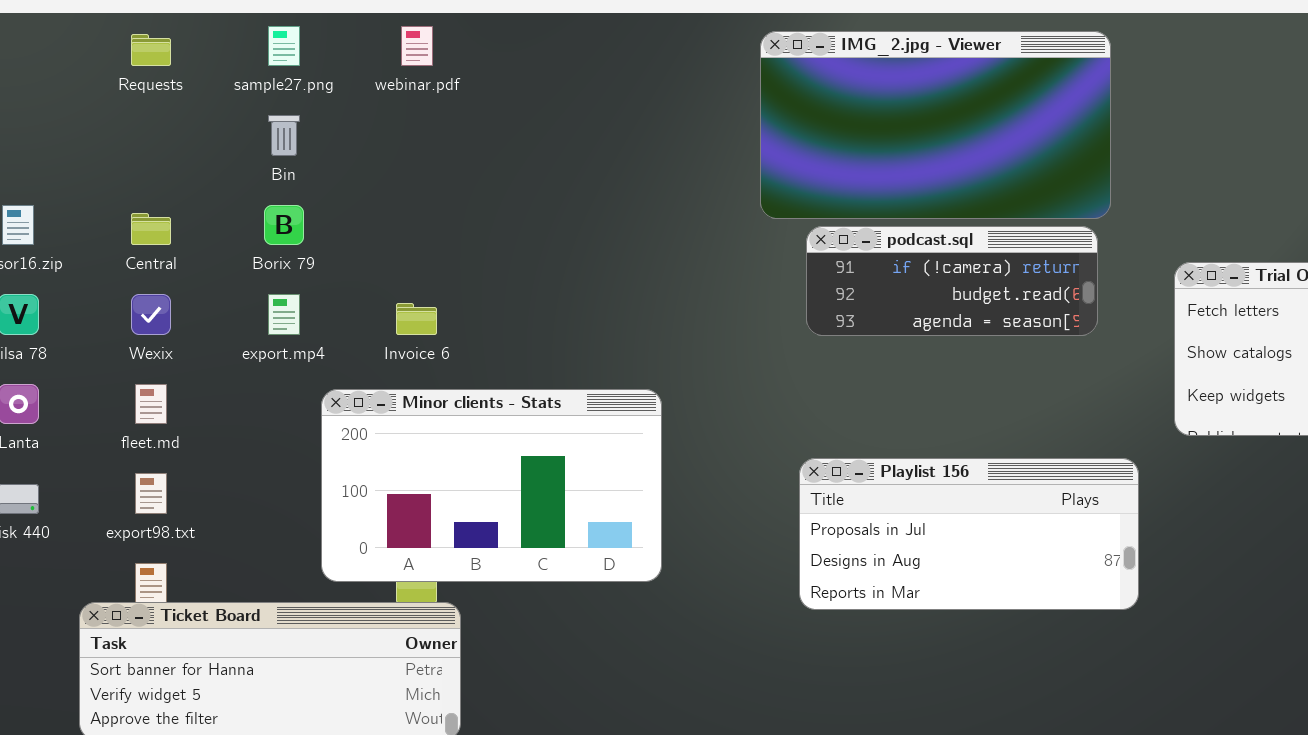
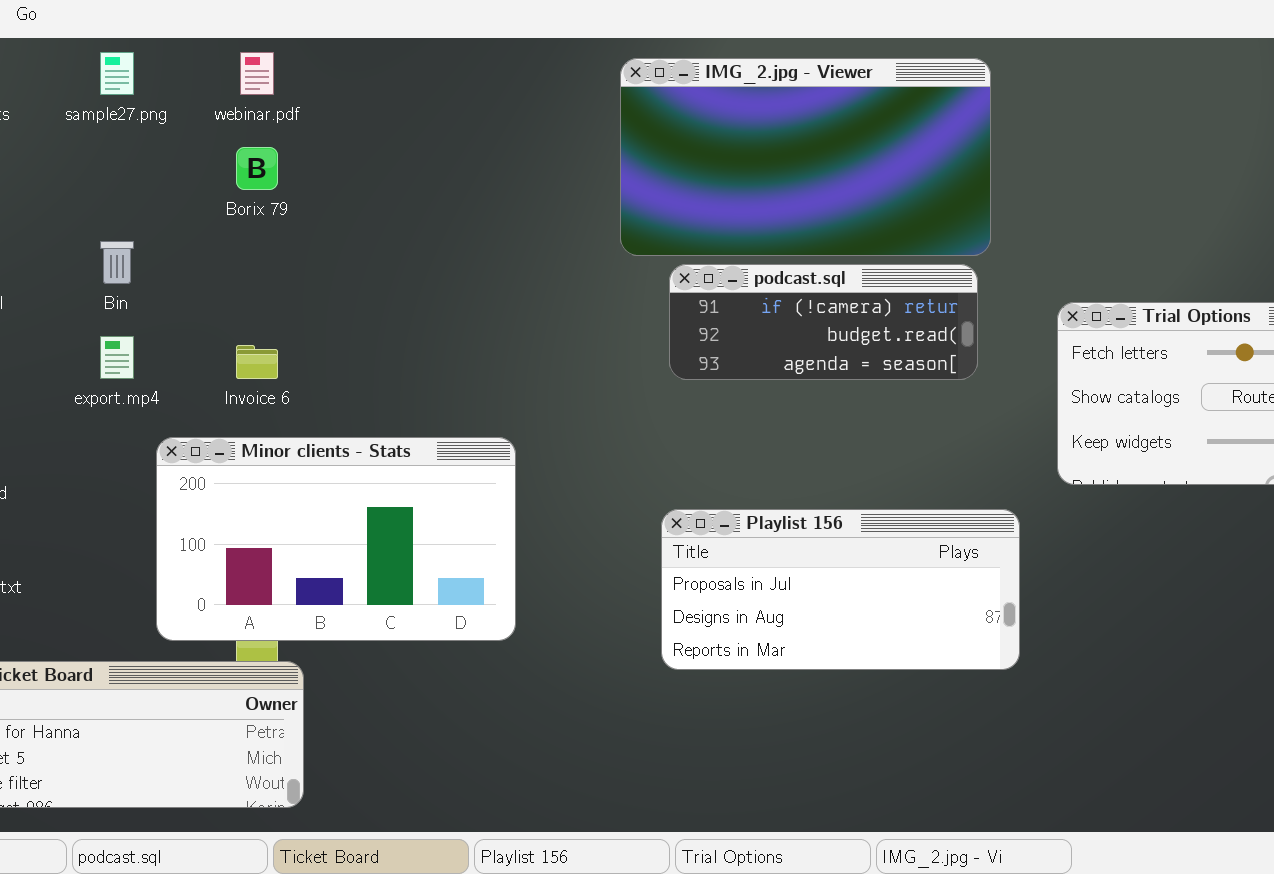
Bin: [268,115,300,156] -> [100,241,134,284], moved
Borix 79: [264,205,304,245] -> [236,147,278,190], moved

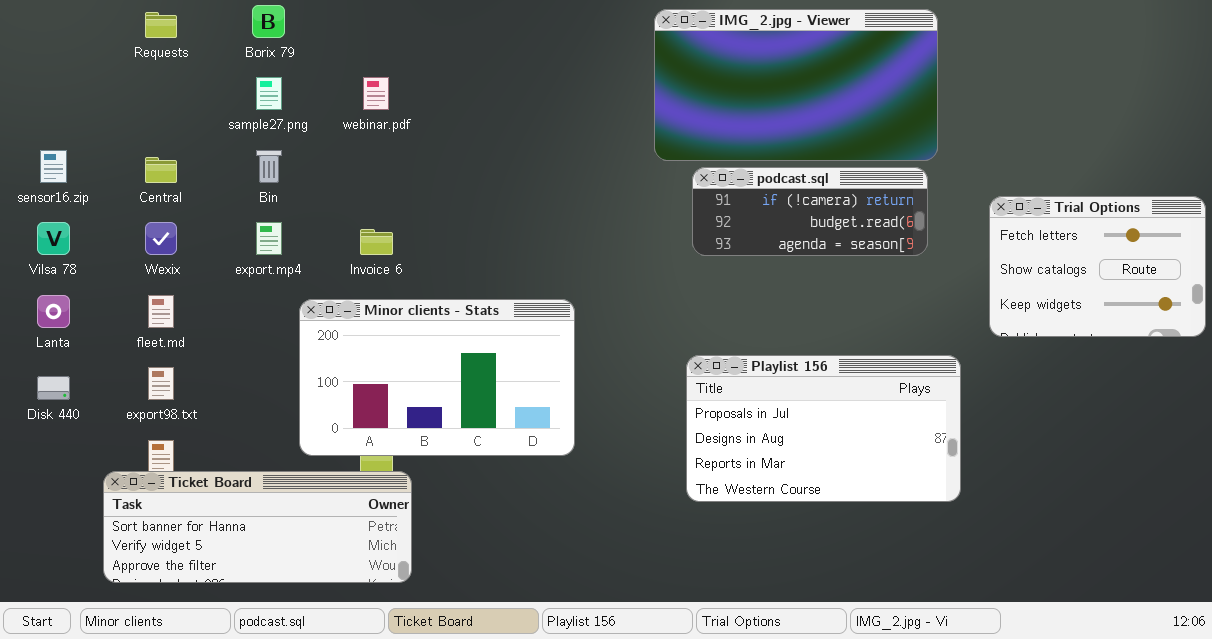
sample27.png: [100,52,134,95] -> [256,77,282,110], moved
webinar.pdf: [240,52,274,95] -> [363,77,389,110], moved
Borix 79: [236,147,278,190] -> [252,5,285,38], moved
Playlist 156: [661,509,1020,670] -> [686,355,961,502], resized

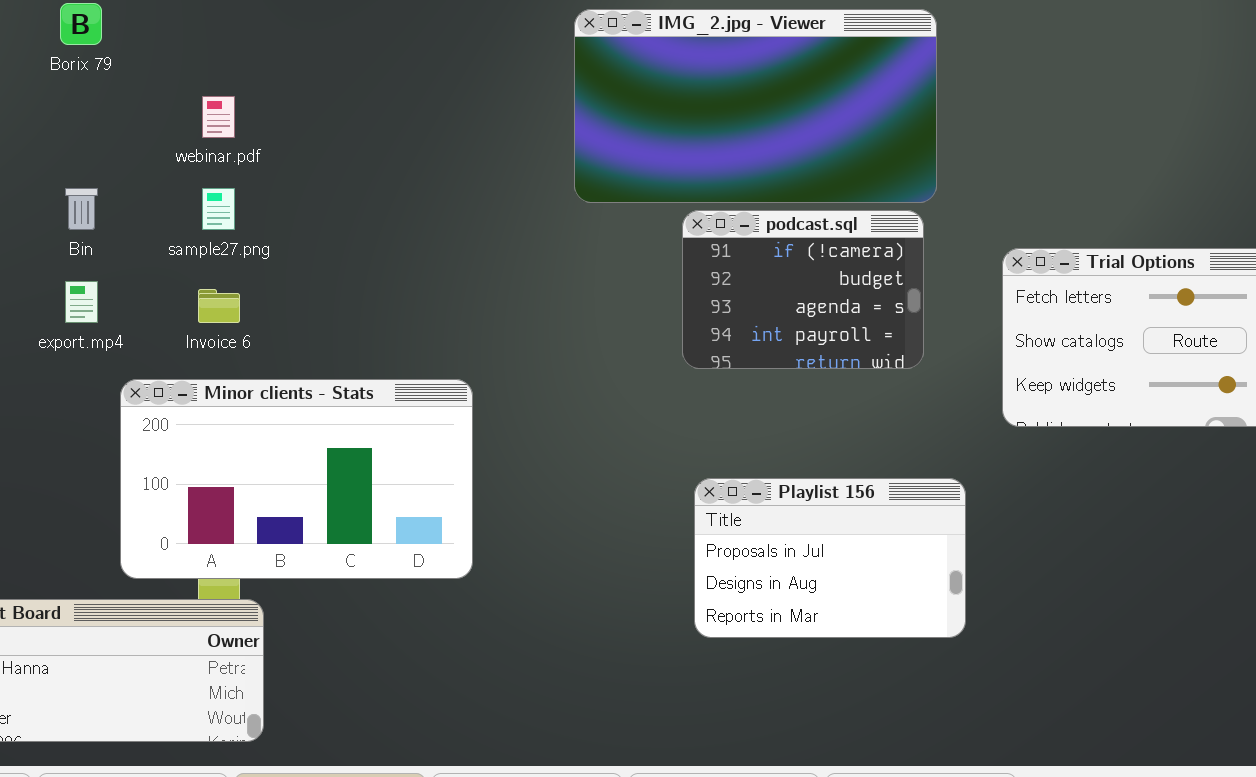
sample27.png: [256,77,282,110] -> [202,188,235,230], moved
podcast.sql: [692,167,928,256] -> [682,210,924,369], resized
Playlist 156: [686,355,961,502] -> [694,478,966,638], resized

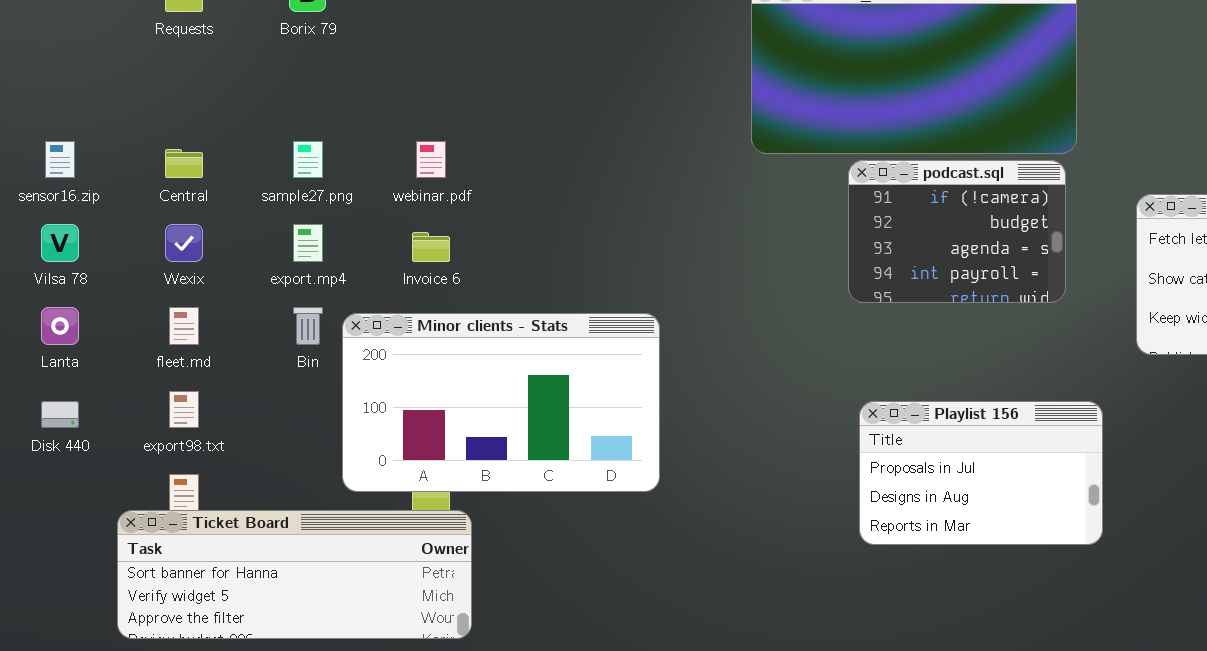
webinar.pdf: [202,96,235,138] -> [416,141,446,178], moved
Bin: [65,188,98,230] -> [293,307,323,345], moved
sample27.png: [202,188,235,230] -> [293,141,323,178], moved

